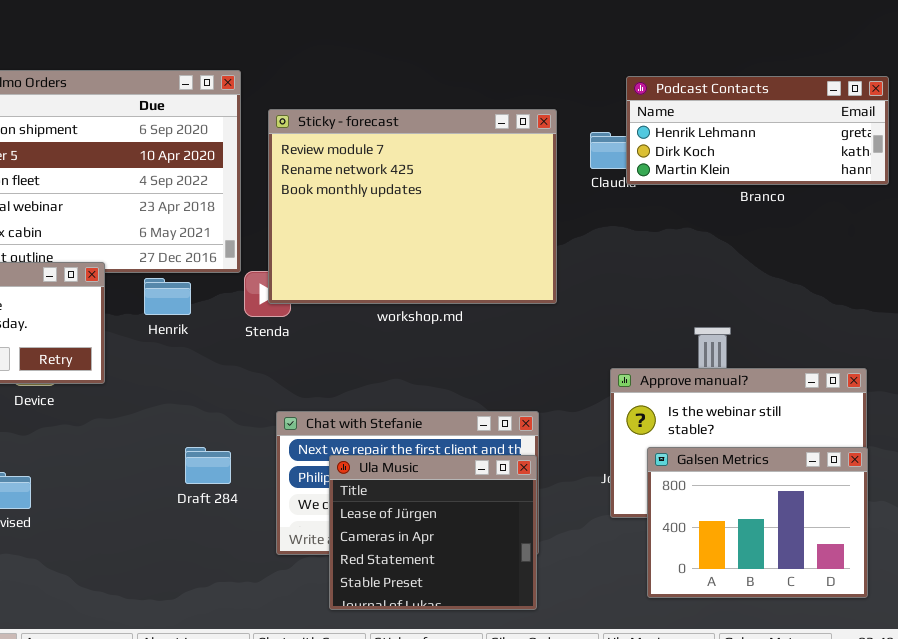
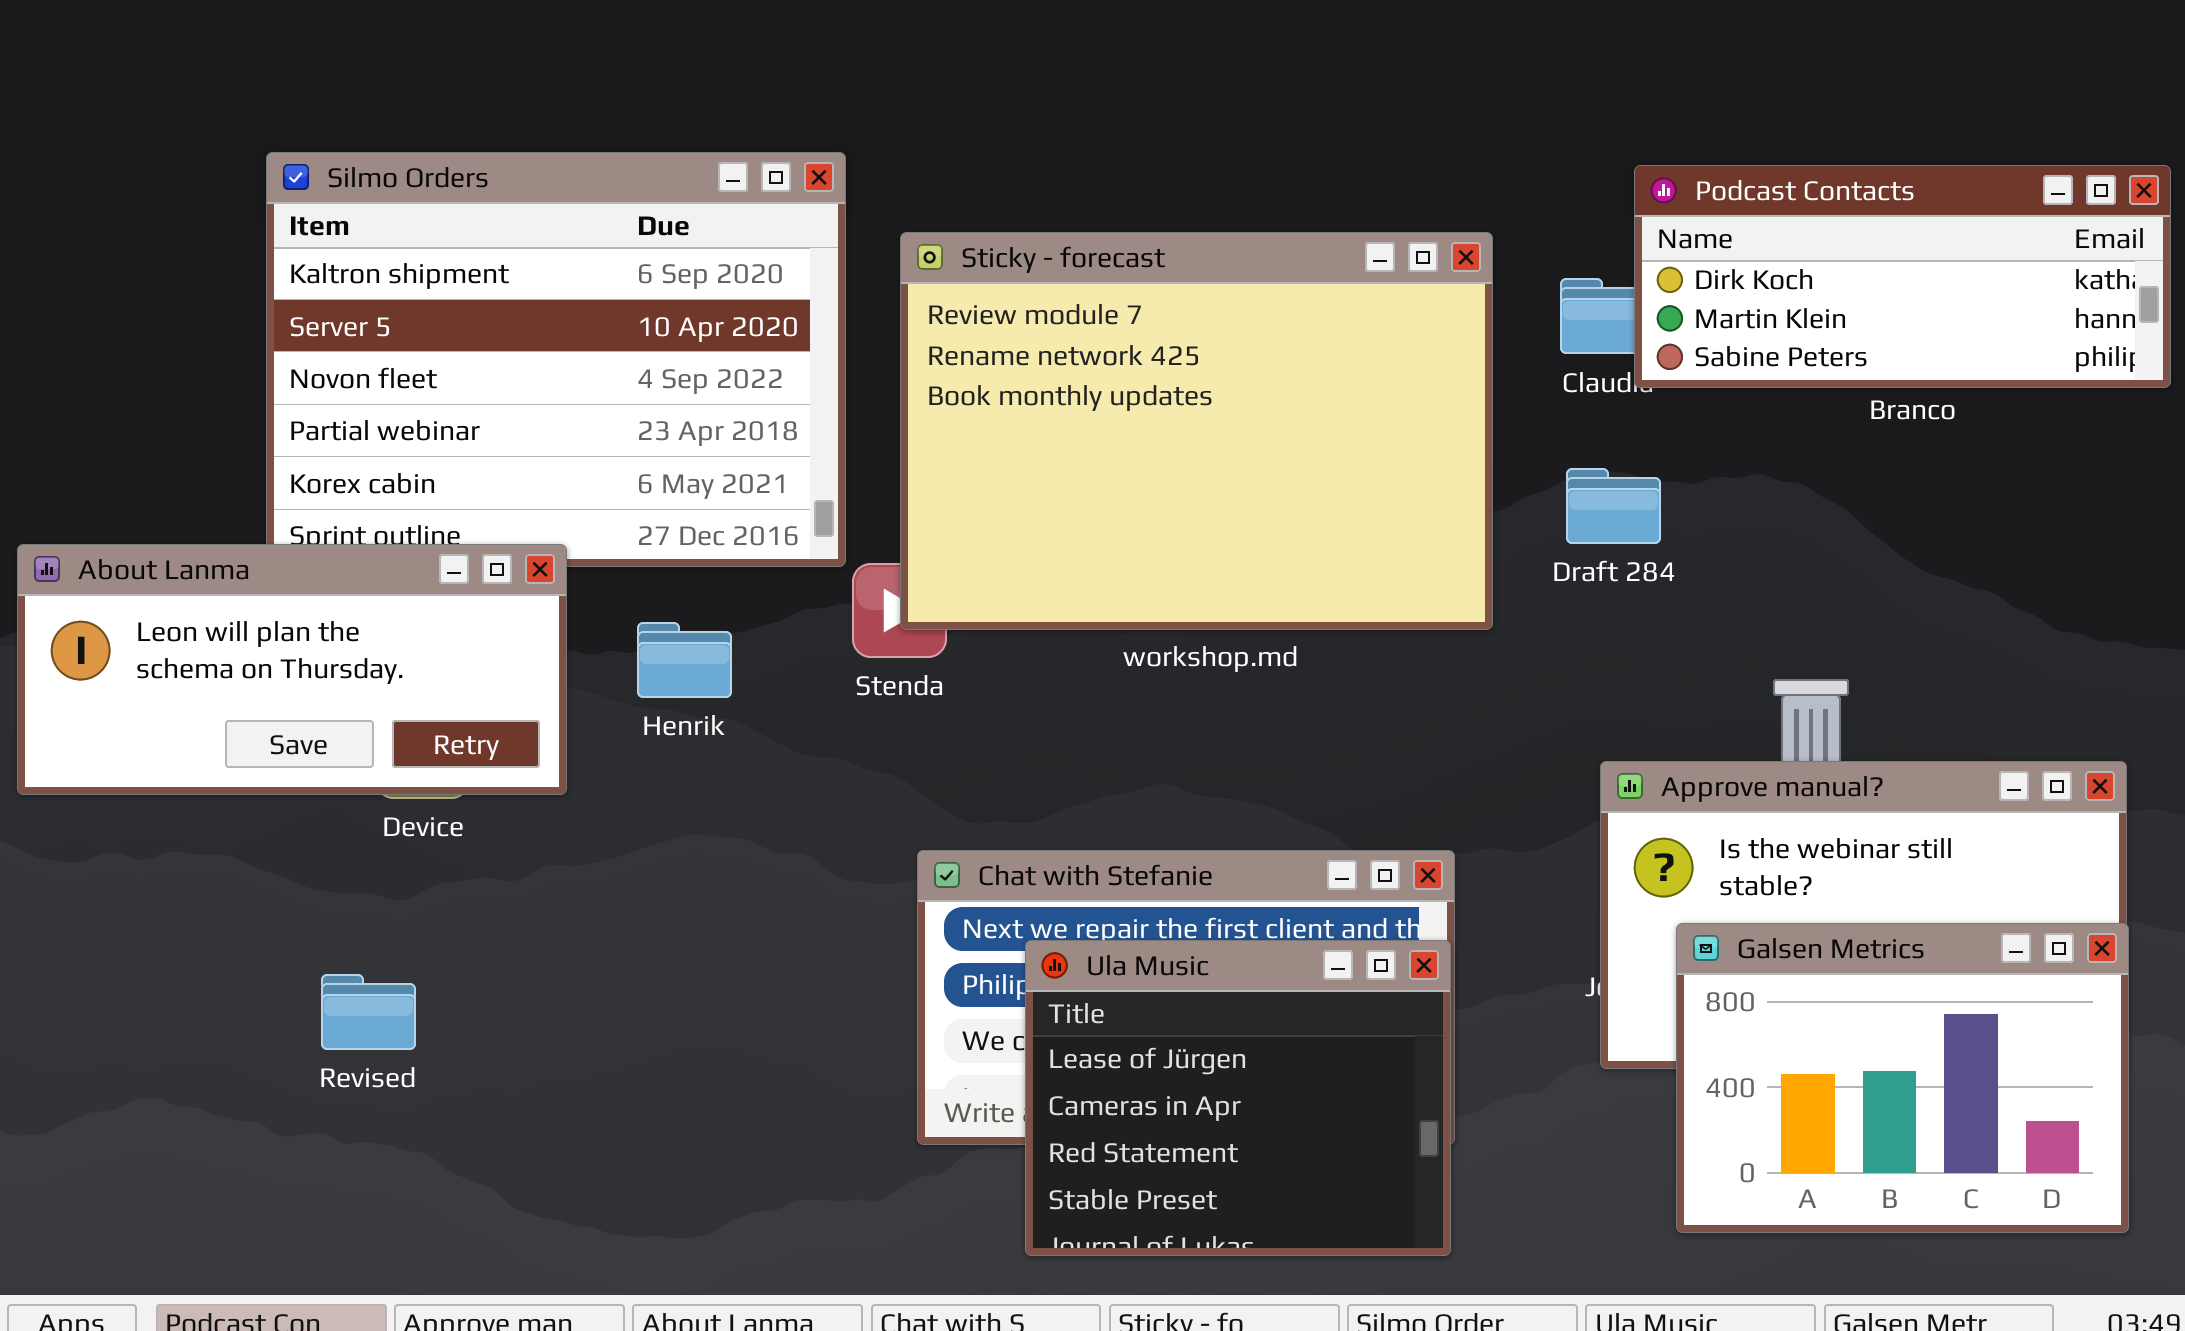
Podcast Contacts: [626,76,889,185] -> [1634,165,2171,388], scrolled down 1 row
Henrik: [144,278,191,315] -> [637,622,732,698], moved
Draft 284: [185,447,231,484] -> [1566,468,1661,544], moved

